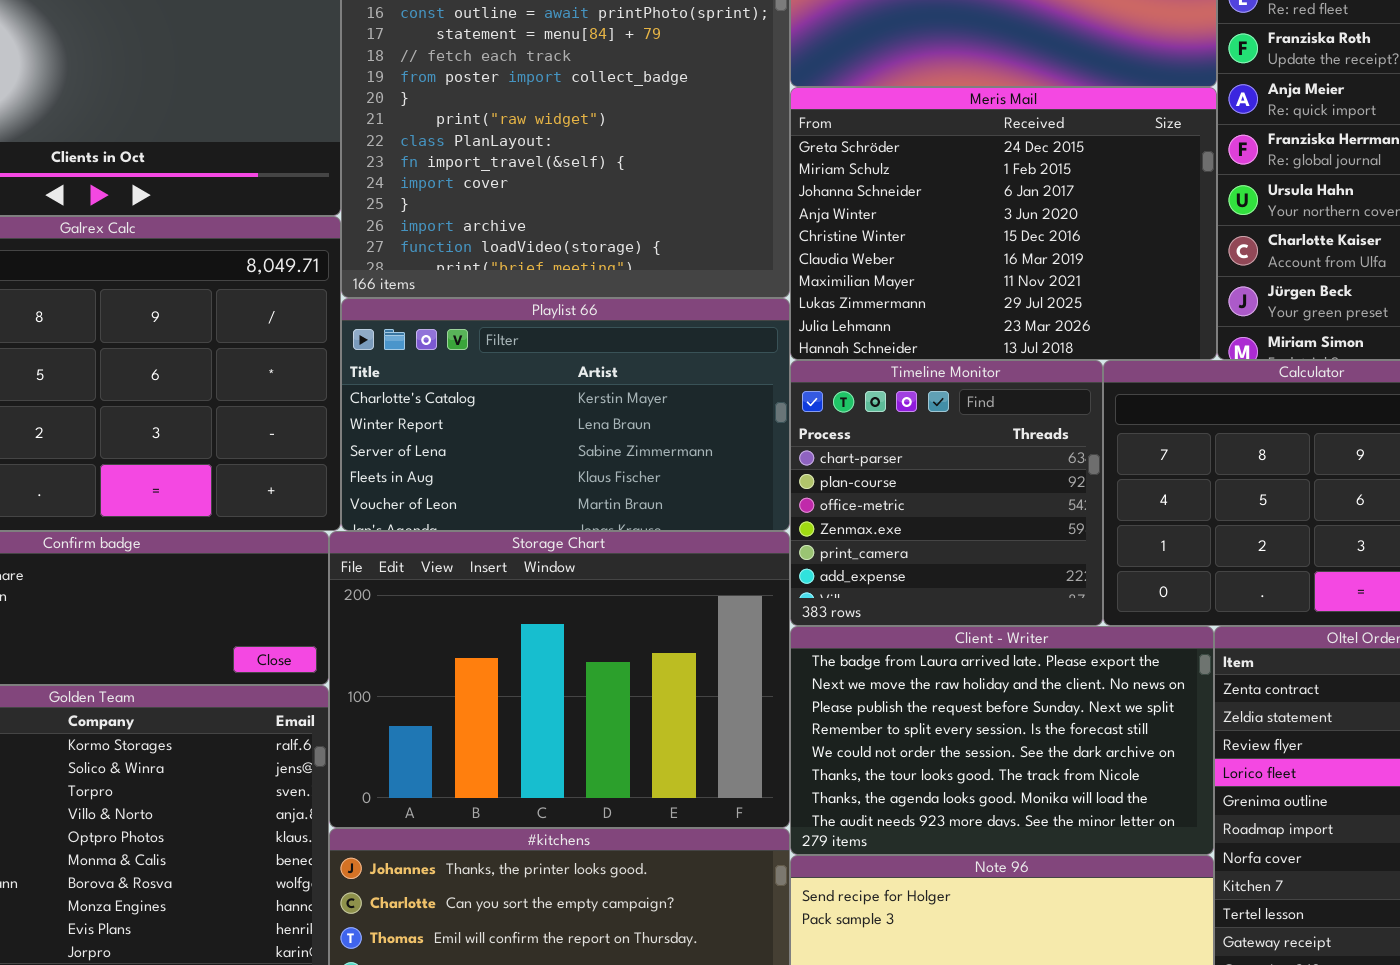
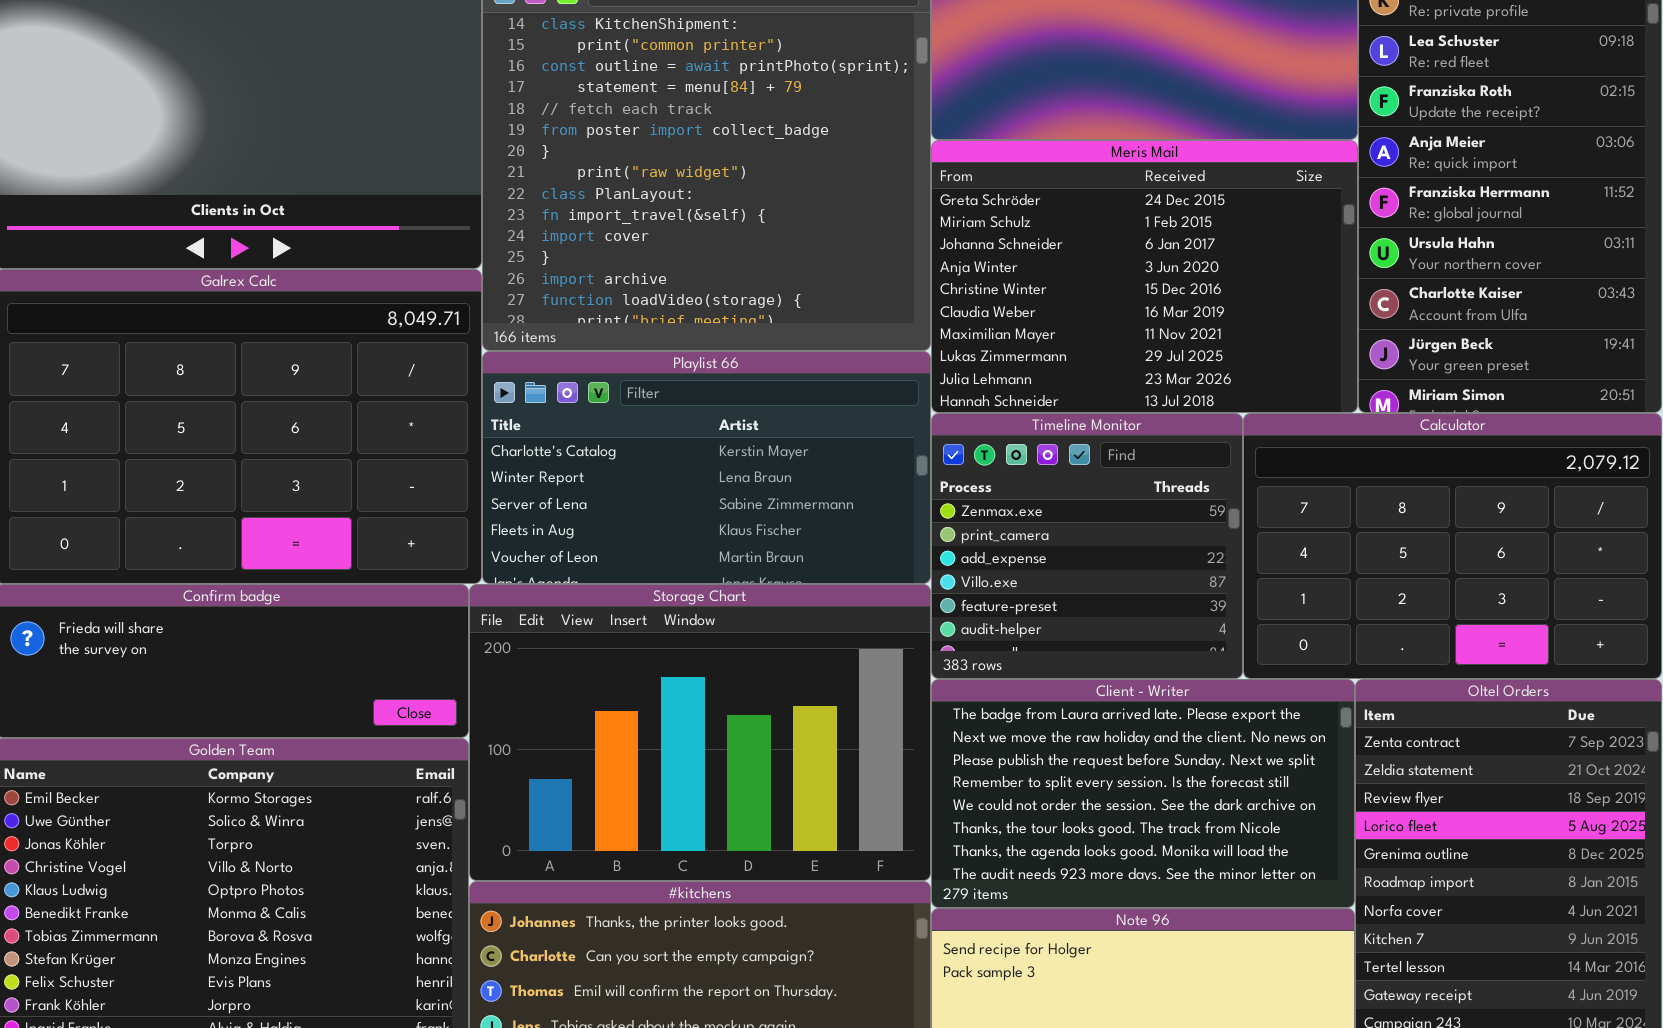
Timeline Monitor: [790,360,1103,626] -> [931,413,1243,679], scrolled down 3 rows

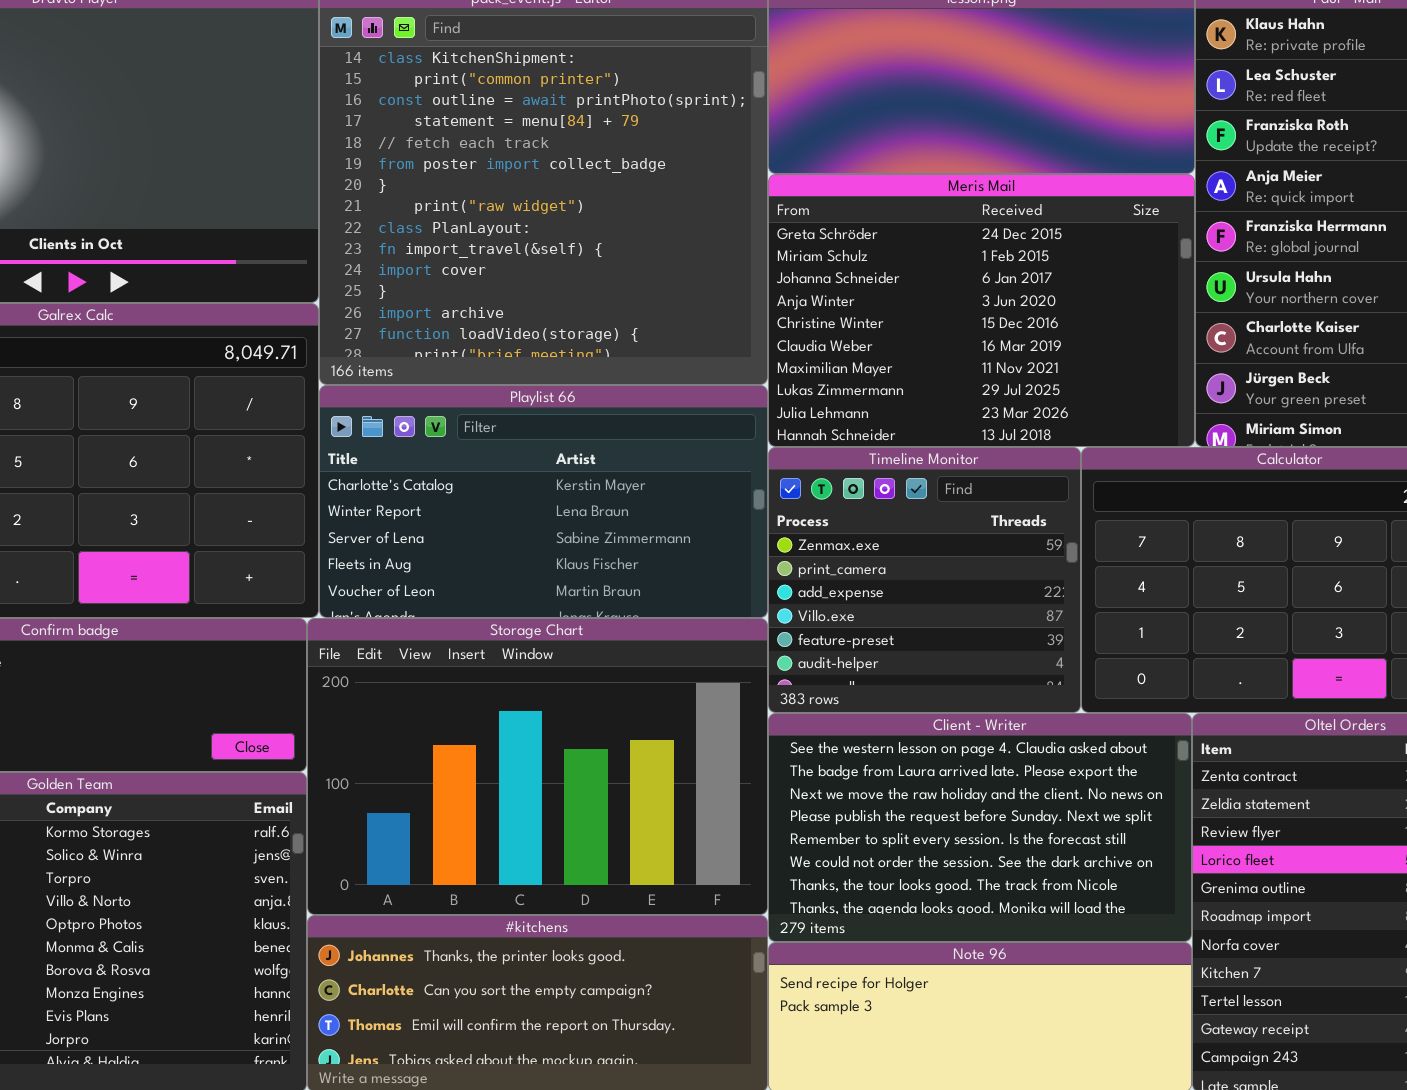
Client - Writer: [931,679,1355,908] -> [768,713,1192,942], scrolled up 1 row

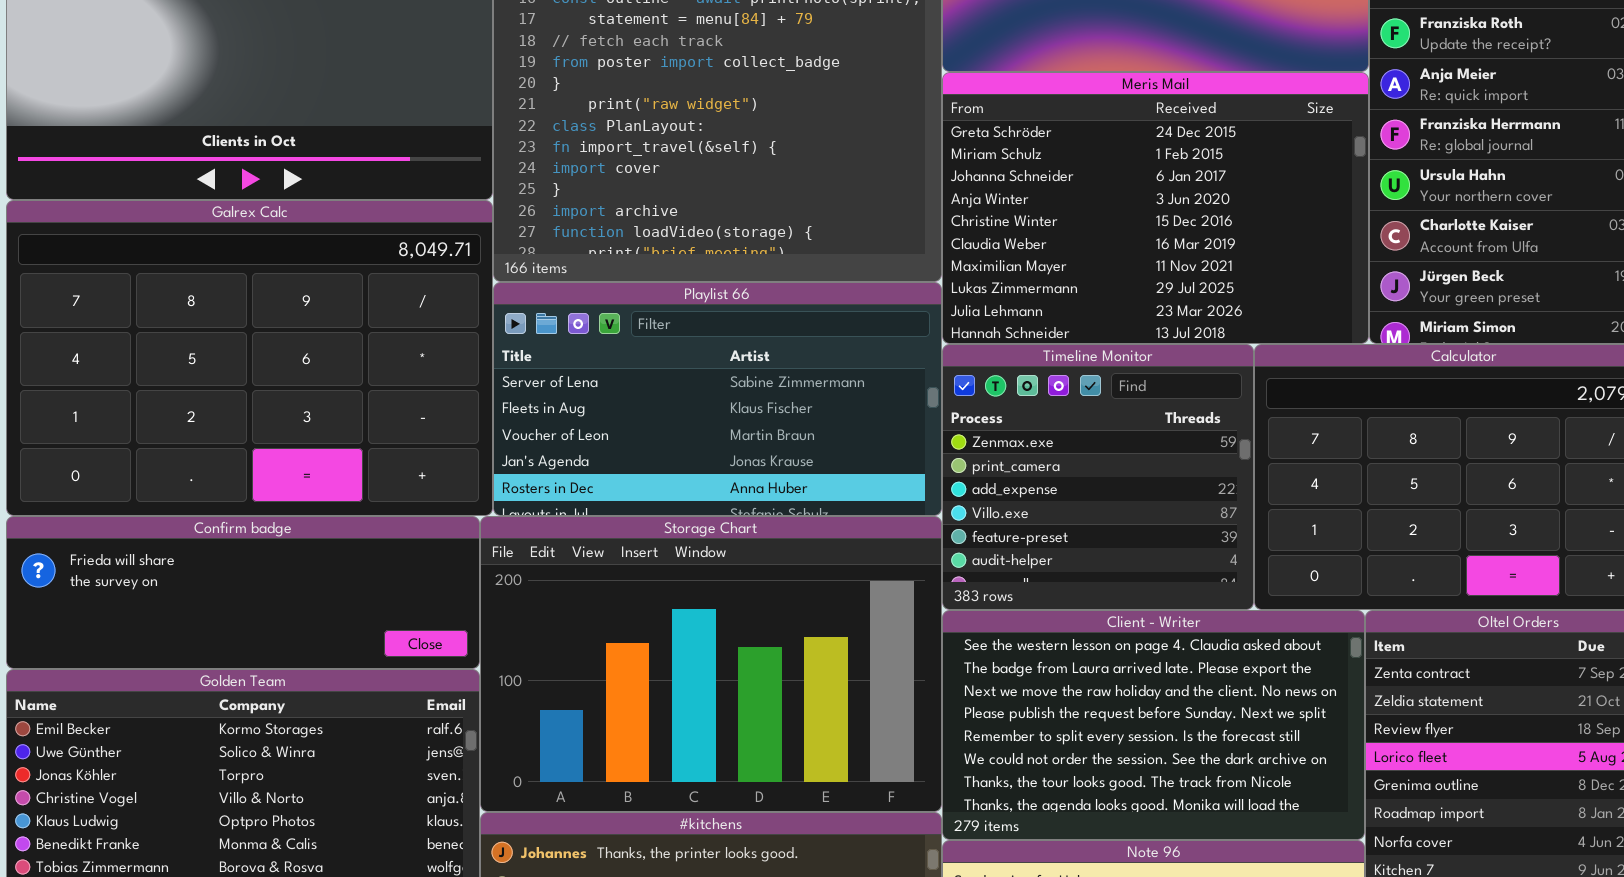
Playlist 66: [319,385,768,618] -> [493,282,942,516], scrolled down 2 rows

